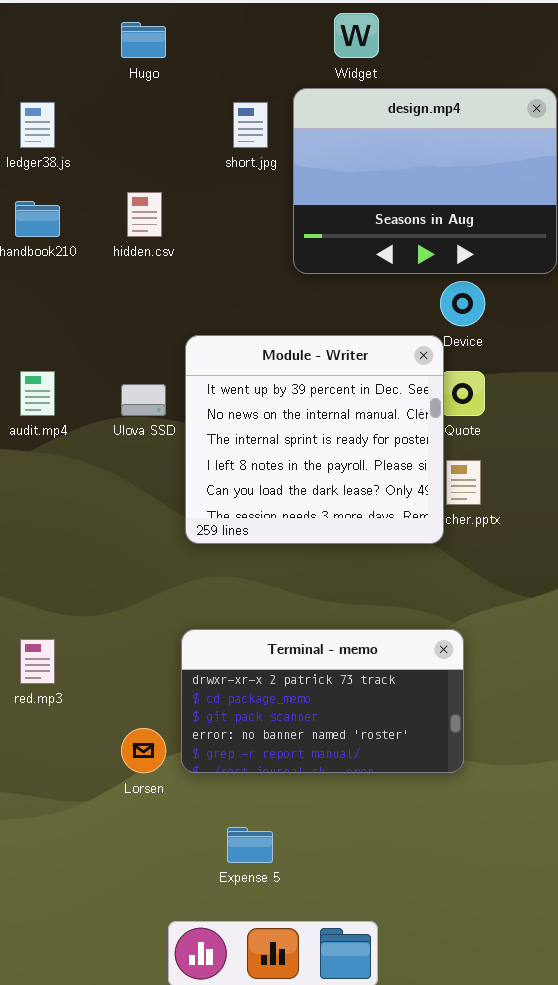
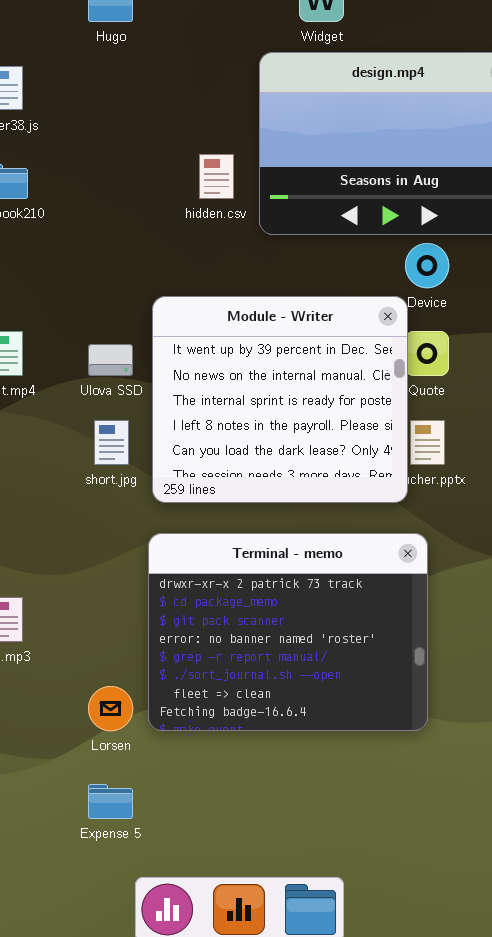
short.jpg: [233,102,268,148] -> [94,420,129,465], moved
hidden.csv: [127,192,162,237] -> [199,154,234,199], moved
Terminal - memo: [181,629,464,773] -> [148,533,428,731], resized
Expense 5: [227,827,273,863] -> [88,784,133,819], moved

